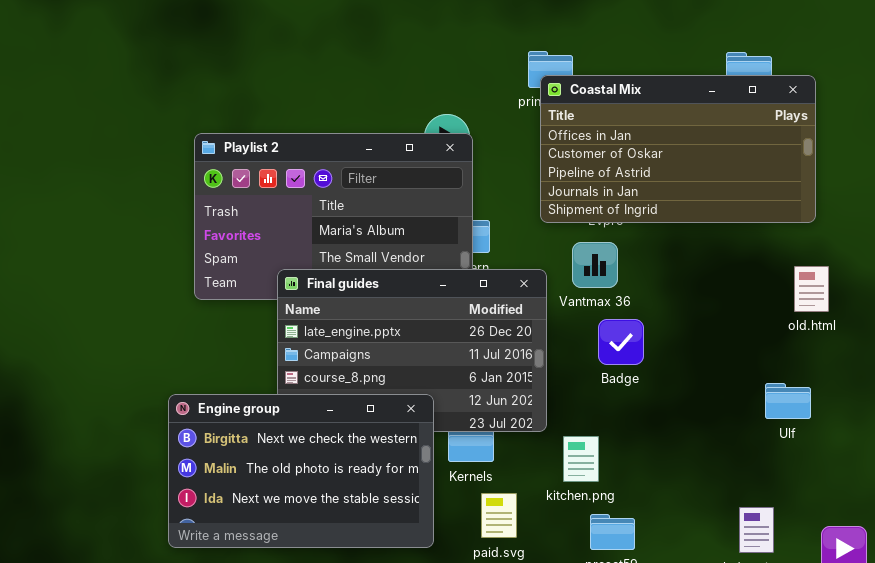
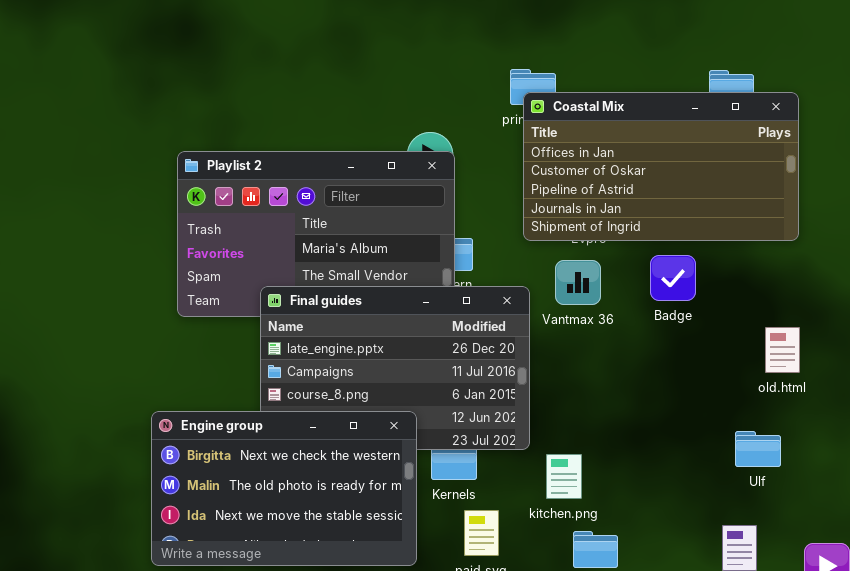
old.html: [794,266,829,312] -> [765,327,800,373], moved
Badge: [598,319,644,365] -> [650,255,696,301], moved
Ulf: [765,383,811,419] -> [735,431,781,467], moved

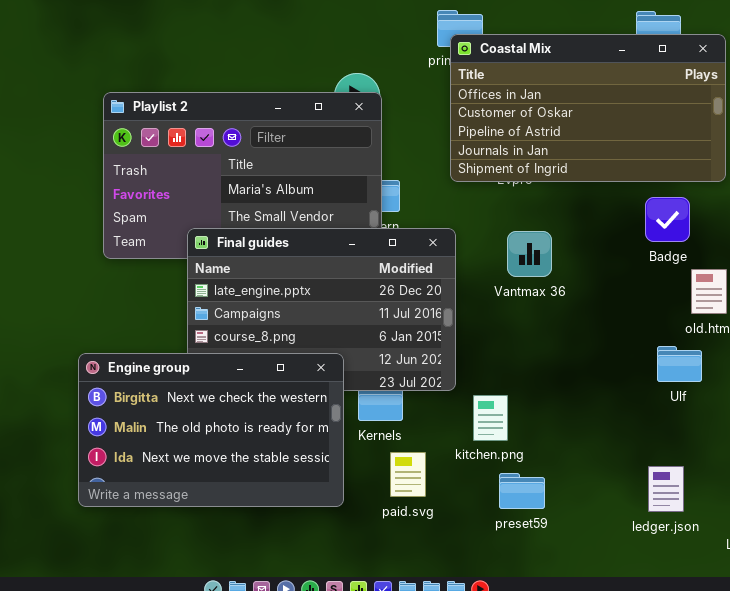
Badge: [650,255,696,301] -> [645,197,690,242], moved
Vantmax 36: [555,260,601,305] -> [507,231,552,277], moved
Ulf: [735,431,781,467] -> [657,346,702,382], moved

